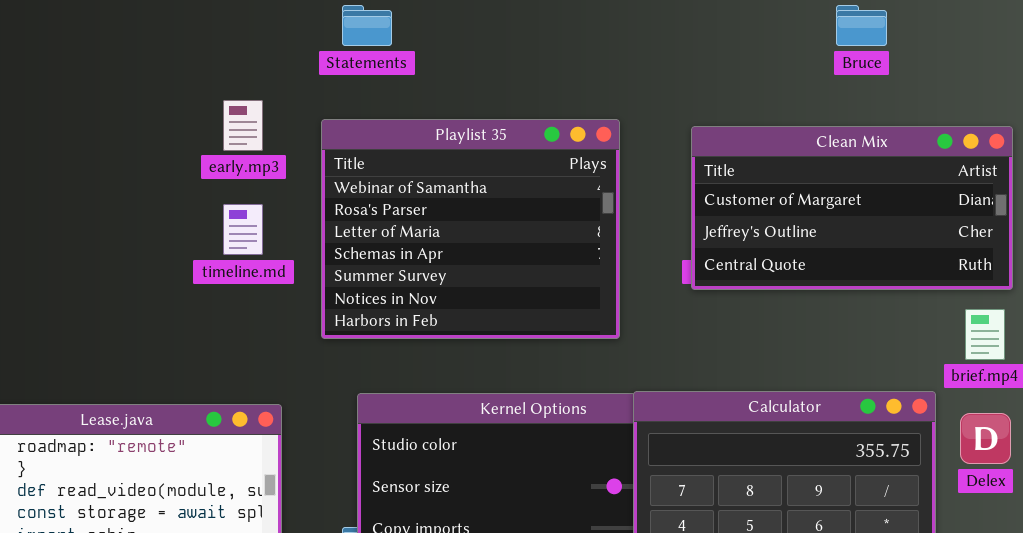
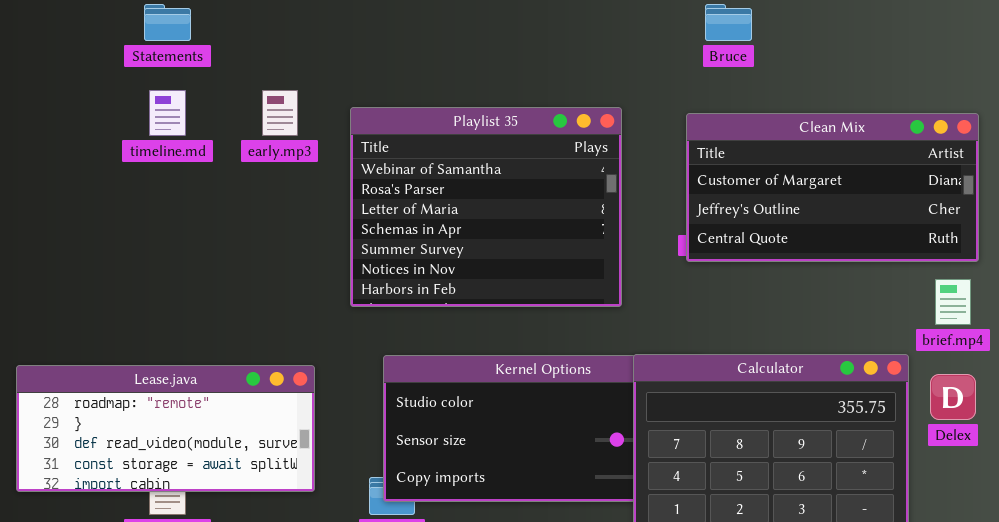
Statements: [342,5,392,46] -> [144,4,191,41], moved
Bruce: [836,5,887,46] -> [705,4,752,41], moved
timeline.md: [223,204,263,255] -> [149,90,186,136], moved

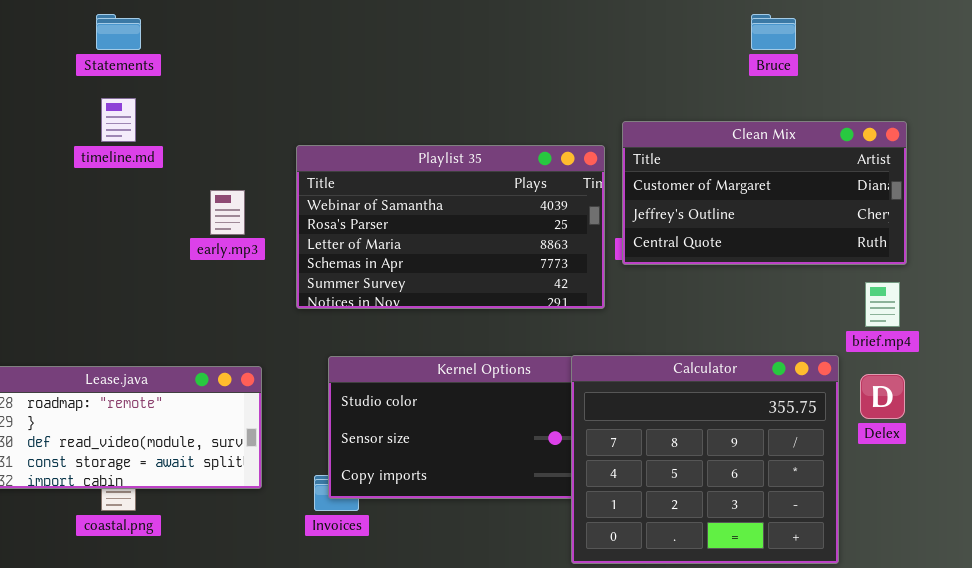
Bruce: [705,4,752,41] -> [751,14,796,50], moved
early.mp3: [262,90,298,136] -> [210,190,245,235], moved
Playlist 35: [350,107,622,307] -> [296,145,605,309], resized

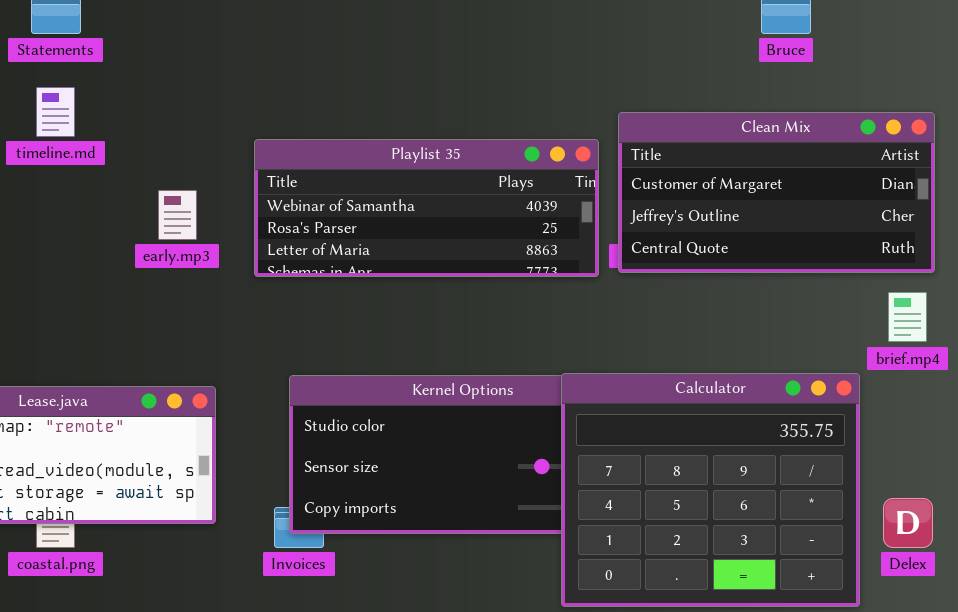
Playlist 35: [296,145,605,309] -> [254,139,599,277], resized
Delex: [860,374,905,419] -> [883,498,933,548], moved

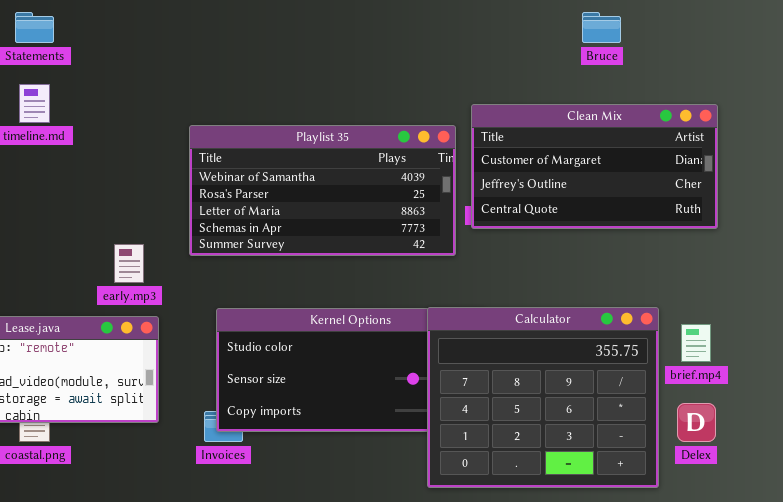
Playlist 35: [254,139,599,277] -> [189,125,456,256], resized
early.mp3: [158,190,197,240] -> [114,244,144,283], moved
brief.mp4: [888,292,927,342] -> [681,324,711,362], moved

